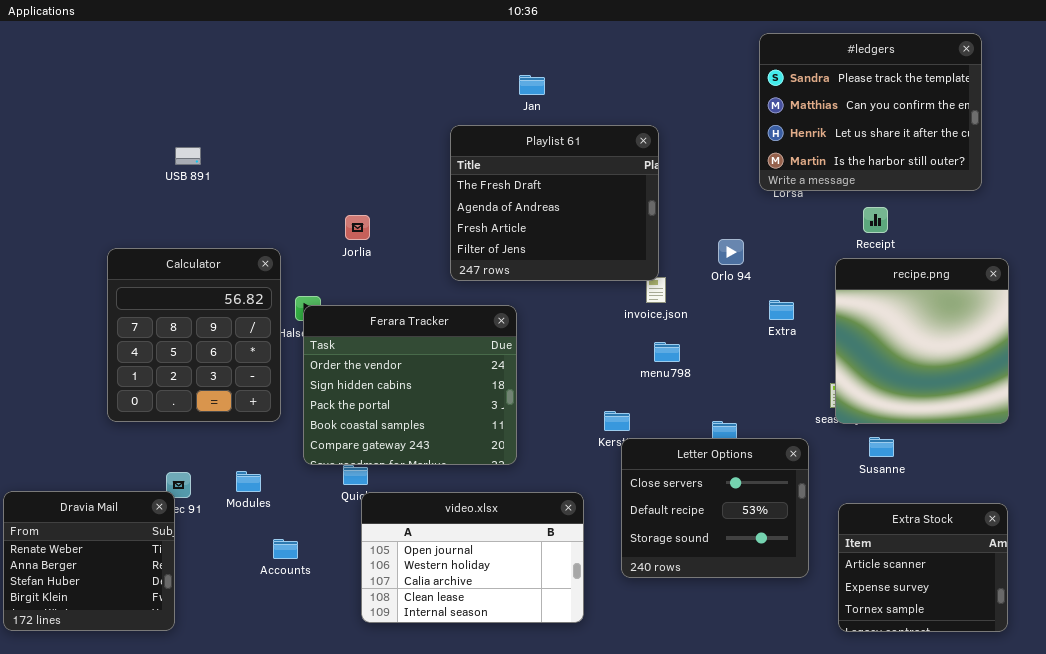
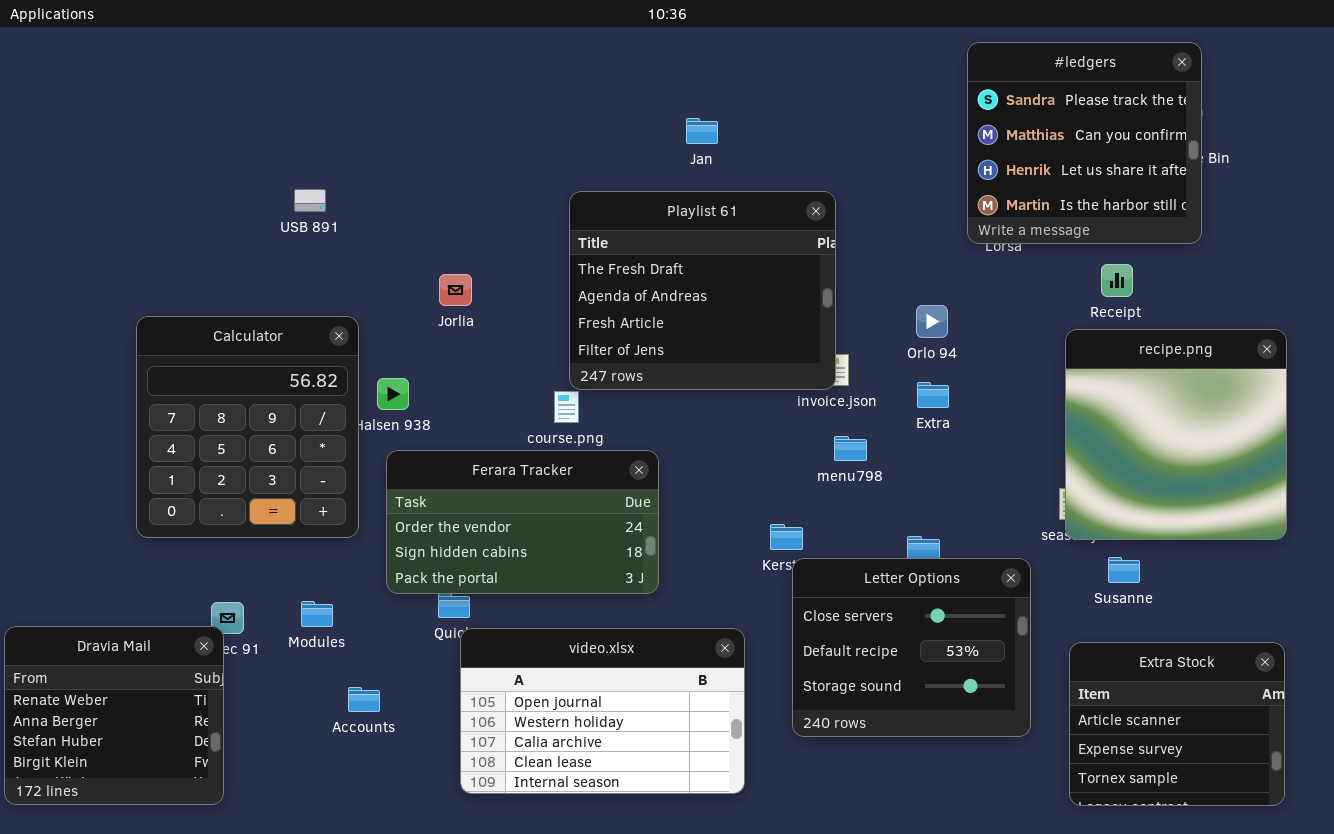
#ledgers: [759,33,982,191] -> [967,42,1202,244], resized
Jan: [519,75,545,95] -> [686,118,718,144], moved
Playlist 61: [450,125,659,281] -> [569,191,836,390], moved
USB 891: [175,147,201,165] -> [294,189,326,212], moved
Extra: [769,300,794,320] -> [917,382,949,408], moved
Ferara Tracker: [303,305,517,465] -> [386,450,659,594], resized

